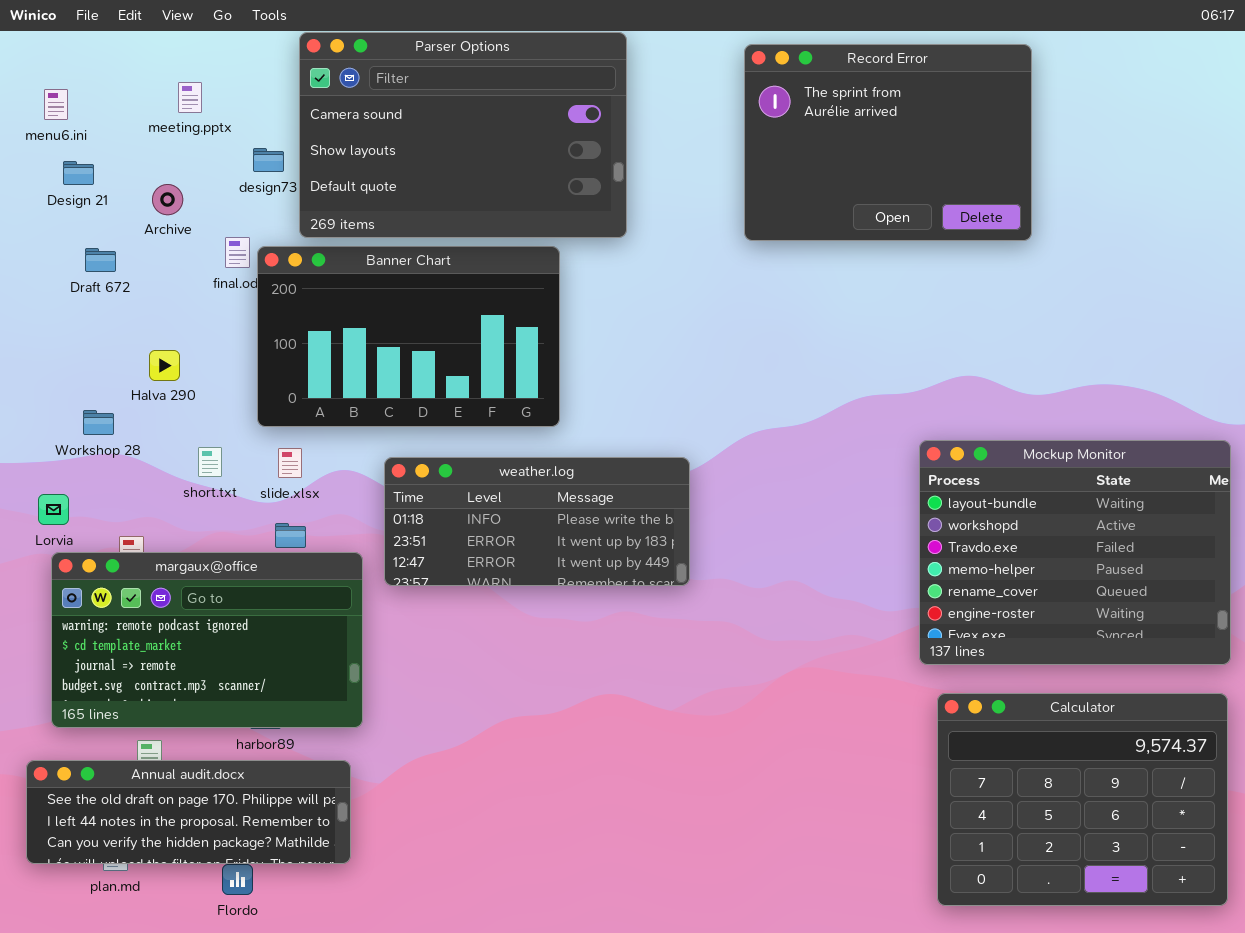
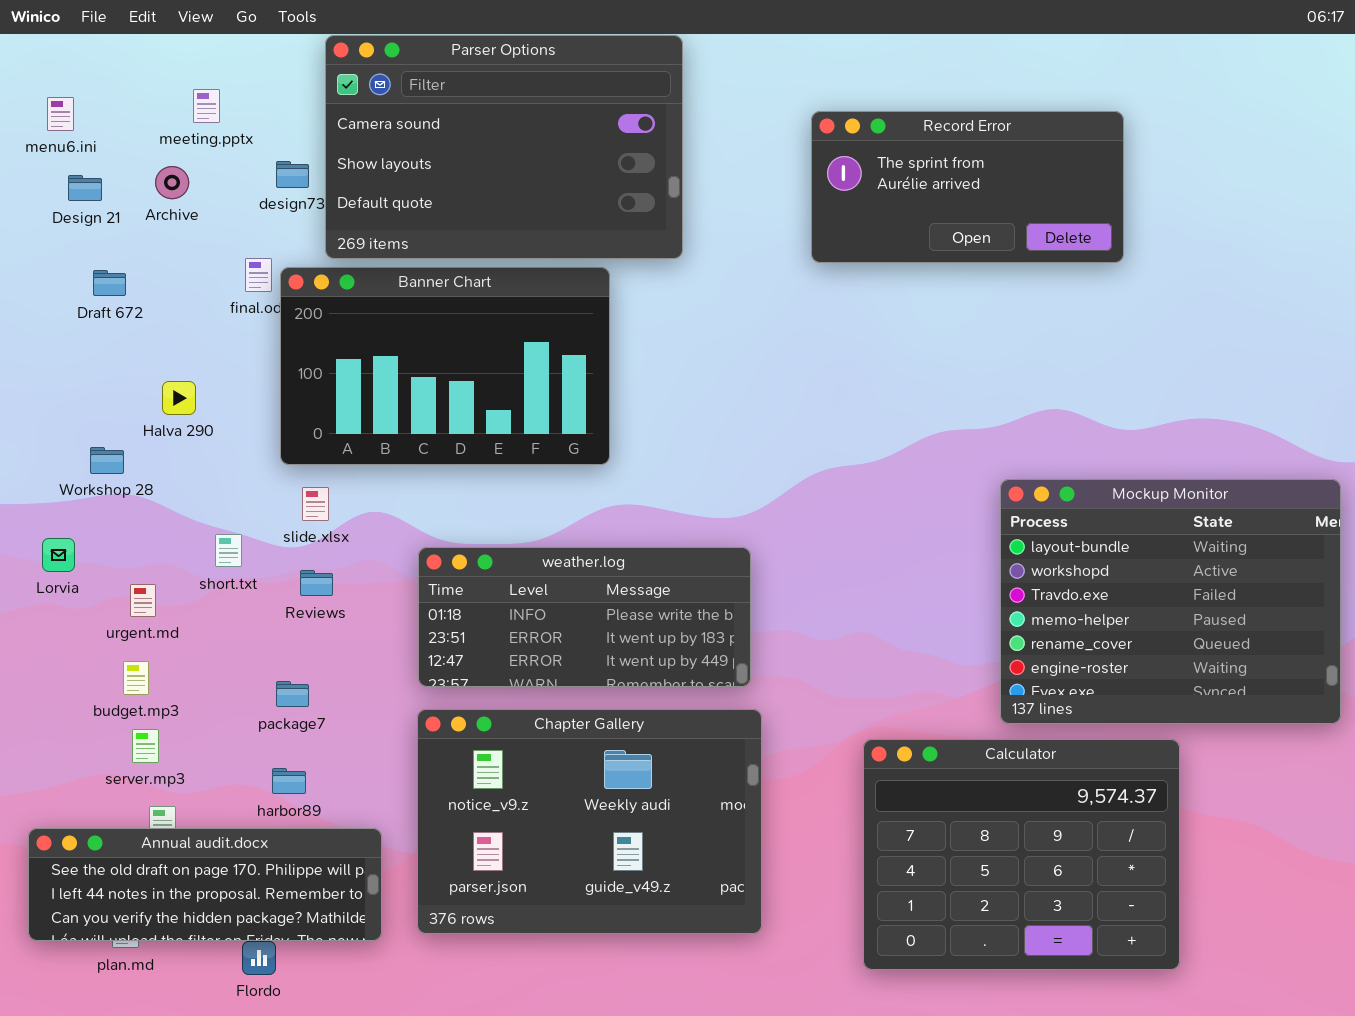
Record Error: [744,44,1032,241] -> [811,111,1124,263], resized
Archive: [152,184,183,215] -> [155,166,189,199], moved
short.txt: [198,447,222,477] -> [215,534,242,567], moved
weather.log: [384,457,690,586] -> [418,547,751,687], moved
margaux@office: [51,552,363,728] -> none, closed
Chapter Gallery: none -> [417,709,762,934], opened
Calculator: [937,693,1228,906] -> [863,739,1180,970], moved

